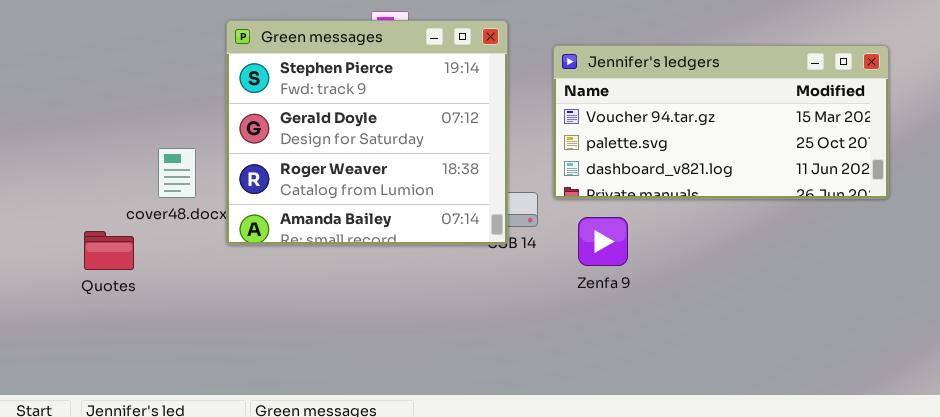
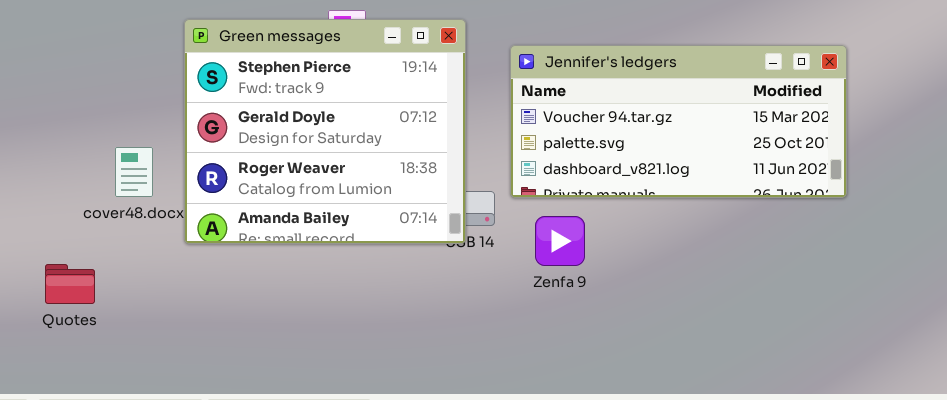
Quotes: [84,231,134,270] -> [45,264,95,304], moved

